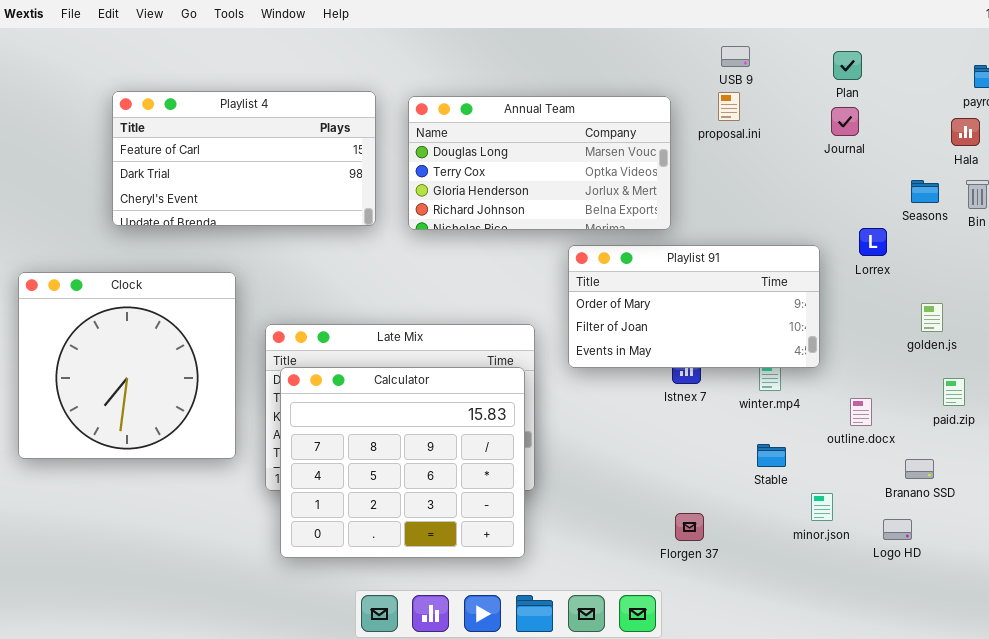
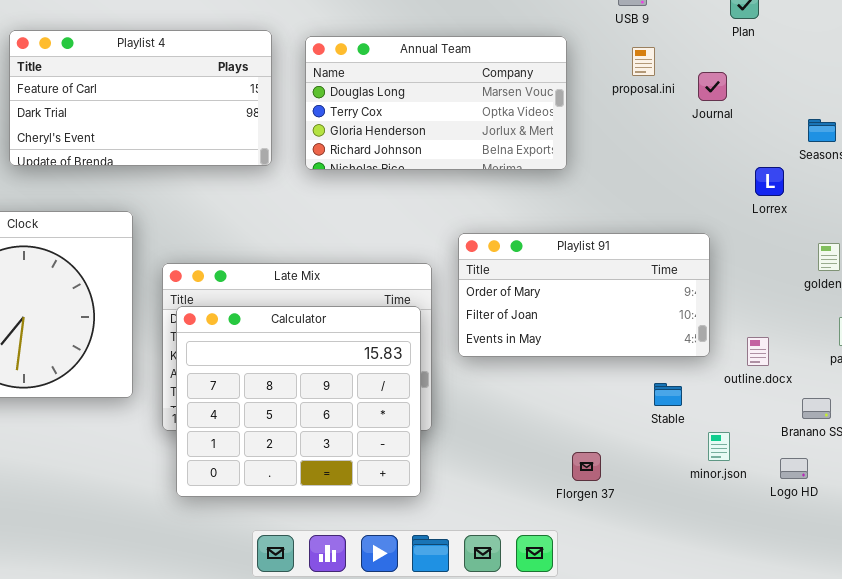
proposal.ini: [718,92,740,121] -> [632,47,655,76], moved
Journal: [831,107,859,136] -> [698,72,727,101], moved
Playlist 91: [568,245,820,368] -> [458,233,710,357], moved

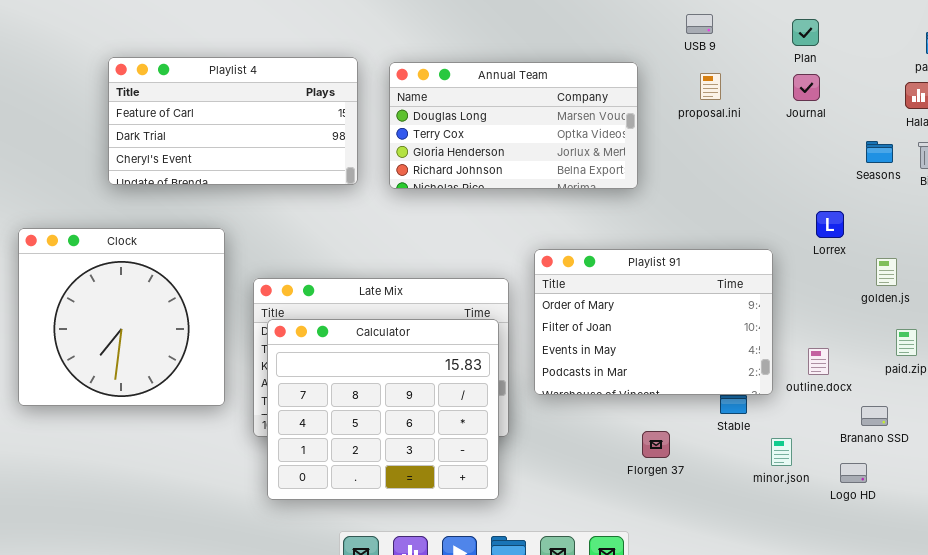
Journal: [698,72,727,101] -> [793,74,820,101], moved
Lorrex: [755,167,784,196] -> [816,211,844,238], moved
Playlist 91: [458,233,710,357] -> [534,249,773,395], resized
Florgen 37: [572,452,601,481] -> [642,431,670,458], moved

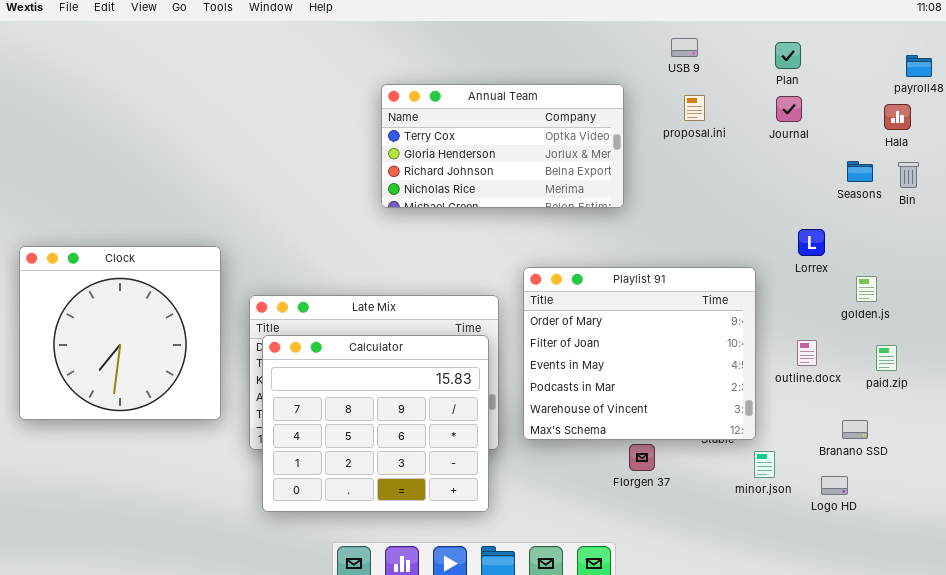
Playlist 4: [108,57,358,185] -> none, closed
Annual Team: [389,62,638,189] -> [381,84,624,208], scrolled down 1 row
Playlist 91: [534,249,773,395] -> [523,267,756,440], resized
outline.docx: [808,348,829,375] -> [797,340,817,366], moved

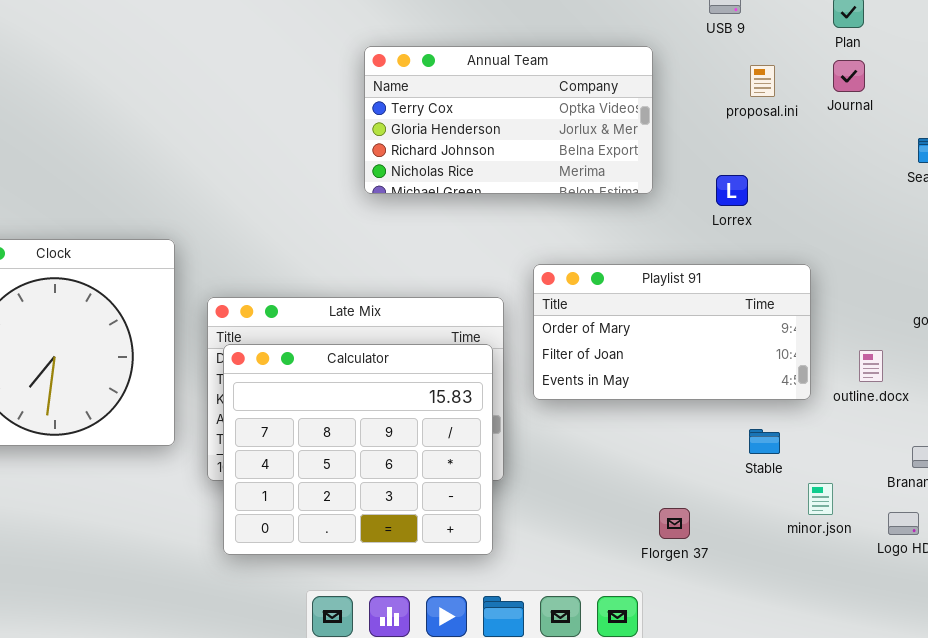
proposal.ini: [684,95,705,121] -> [750,65,775,97], moved
Lorrex: [798,229,825,256] -> [716,175,748,206], moved
Playlist 91: [523,267,756,440] -> [533,264,811,400], resized
Florgen 37: [629,444,655,471] -> [659,508,690,539], moved

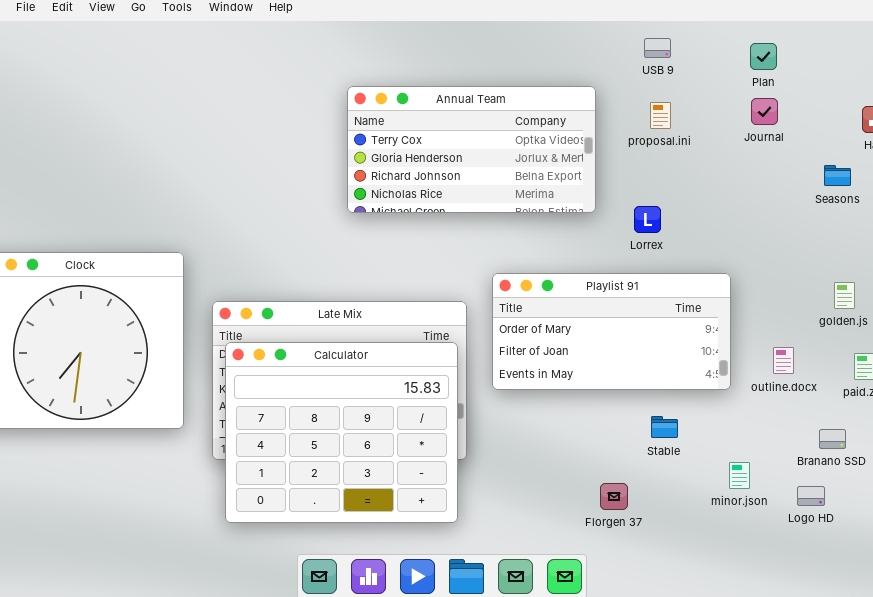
proposal.ini: [750,65,775,97] -> [650,102,671,129], moved
Lorrex: [716,175,748,206] -> [634,206,661,233], moved
Stable: [749,429,780,454] -> [651,416,678,438], moved

